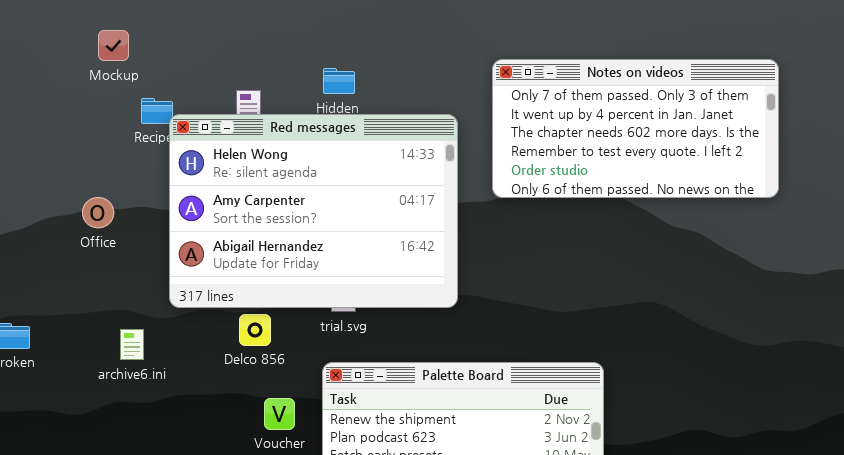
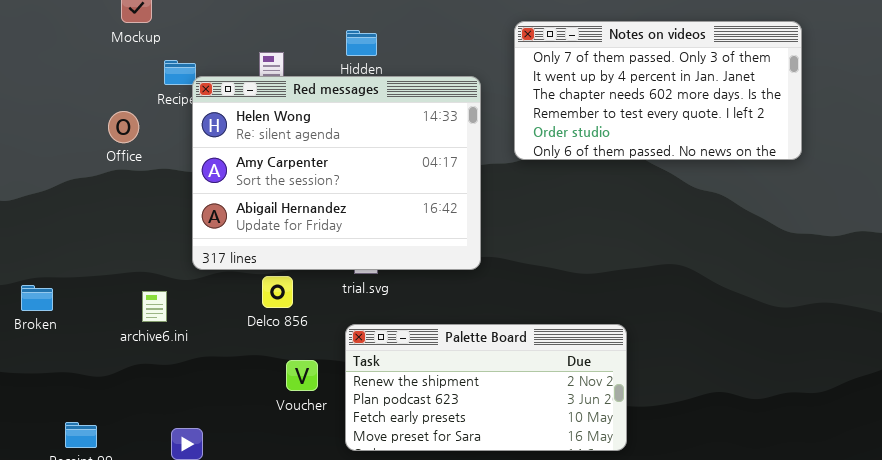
Office: [82,197,114,228] -> [108,111,139,143], moved

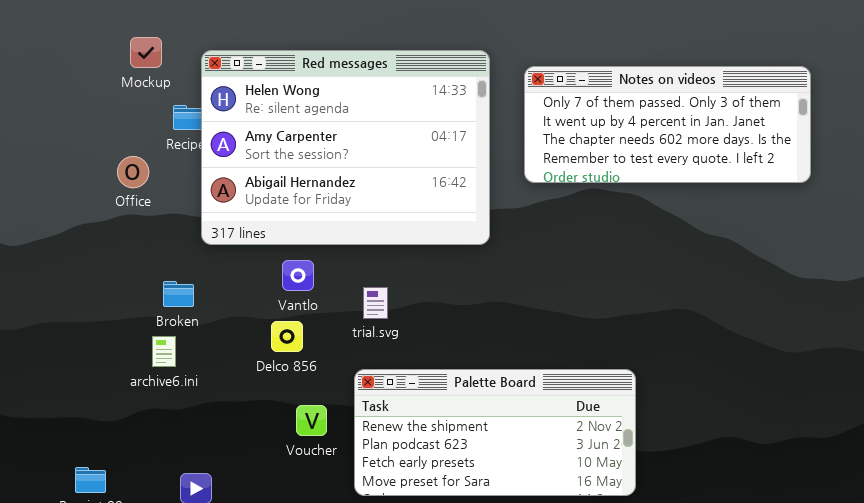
Notes on videos: [514,21,802,160] -> [524,66,811,183], resized
Red messages: [192,76,481,270] -> [201,50,490,245], moved
Broken: [21,285,53,311] -> [163,281,194,307], moved

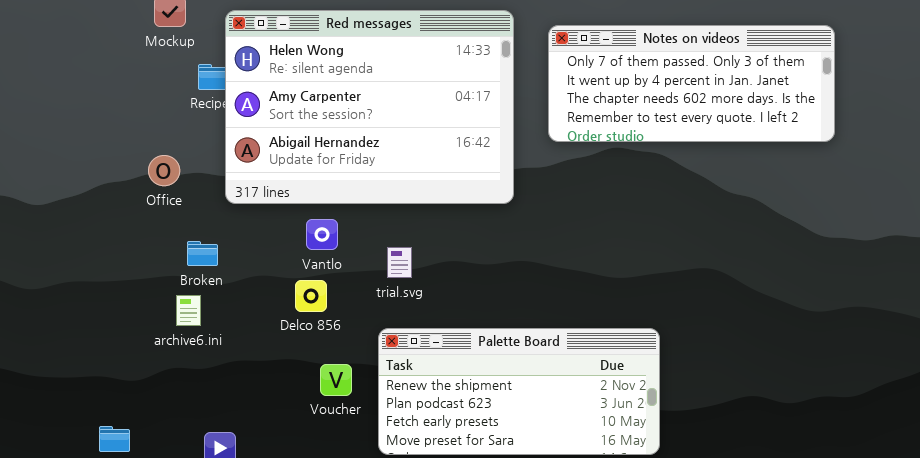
Office: [117,156,149,188] -> [148,155,180,186], moved

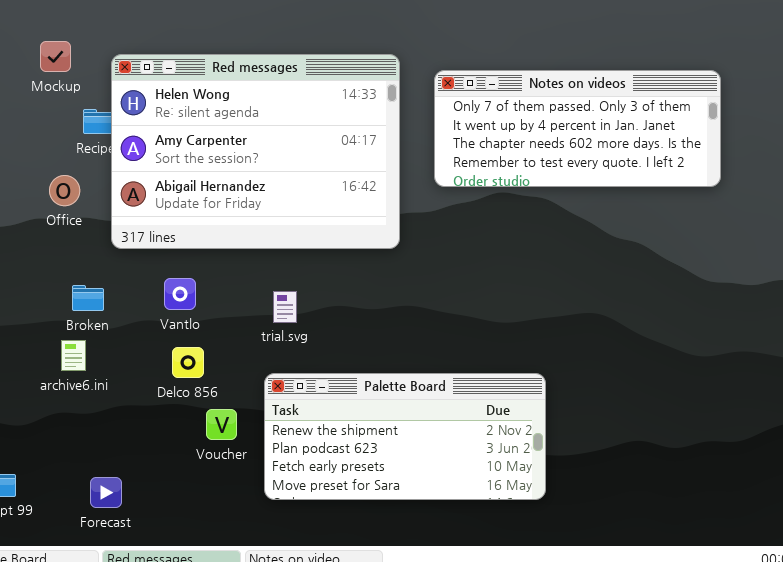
Office: [148,155,180,186] -> [49,175,80,206], moved
Vantlo: [306,219,338,250] -> [164,278,196,310], moved
Delco 856: [295,280,327,312] -> [172,347,204,378], moved

